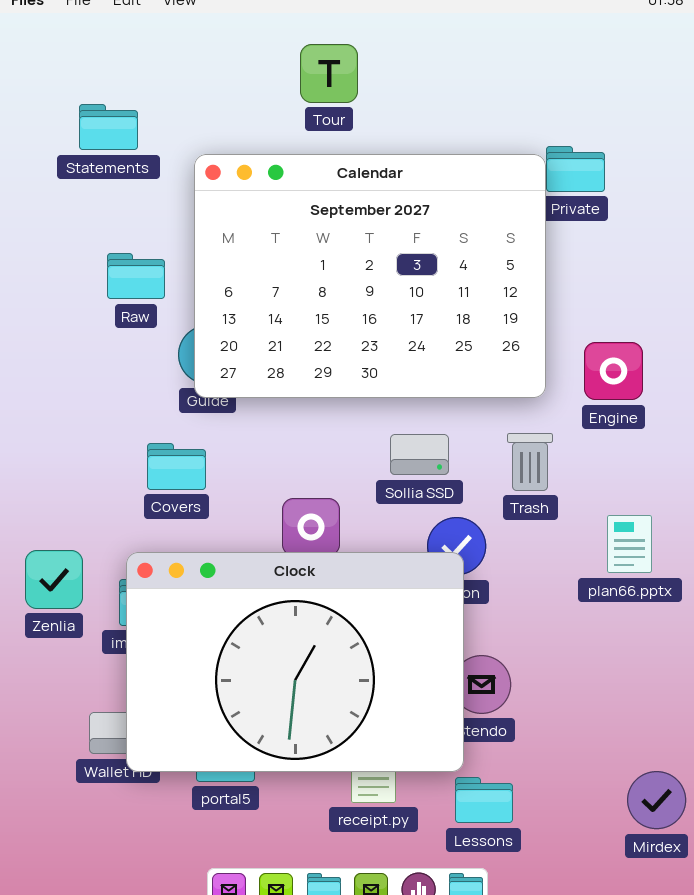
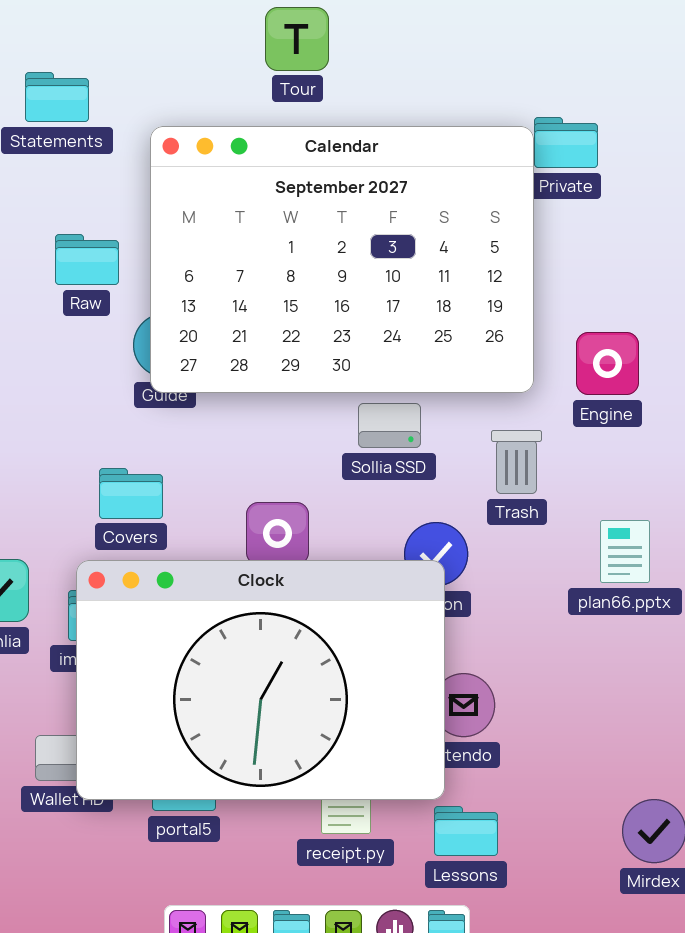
Sollia SSD: [390,434,449,475] -> [358,403,421,448], moved
Covers: [147,443,206,490] -> [99,468,163,519], moved

